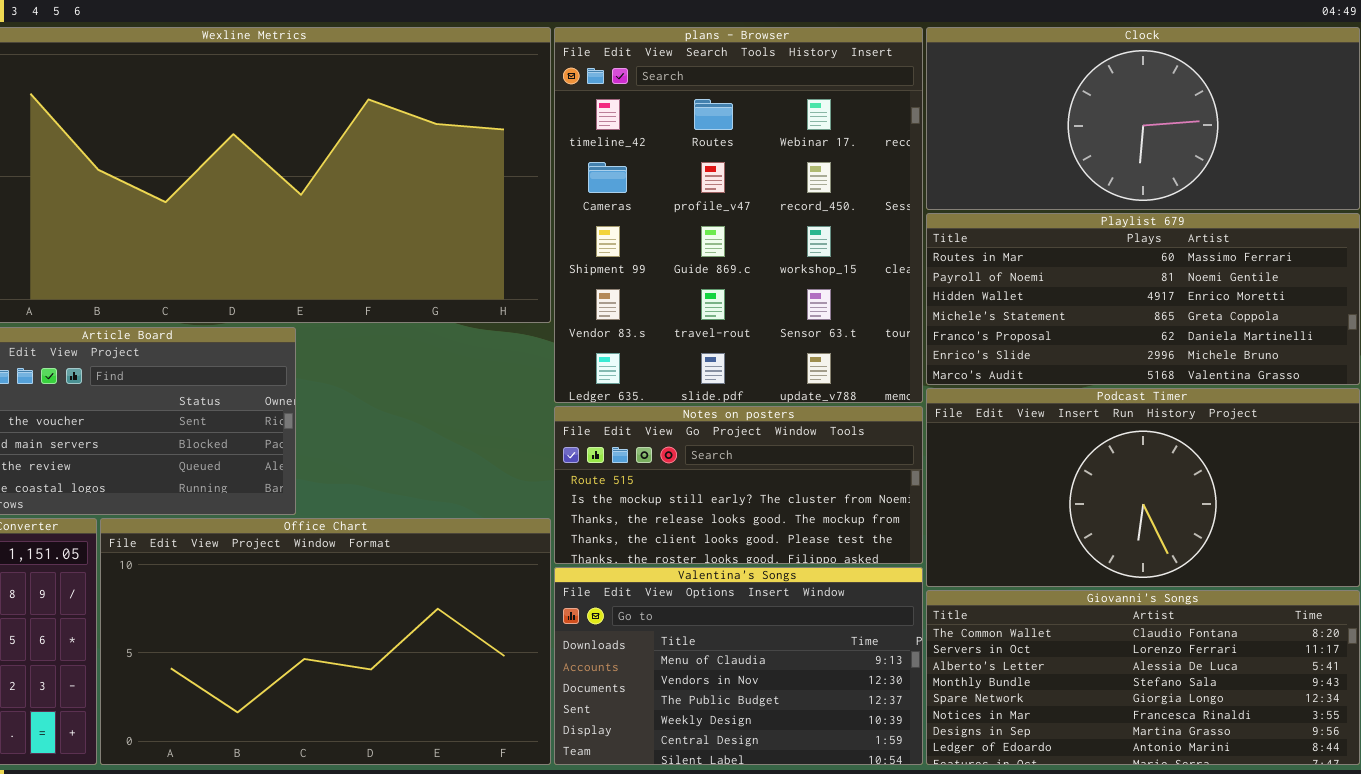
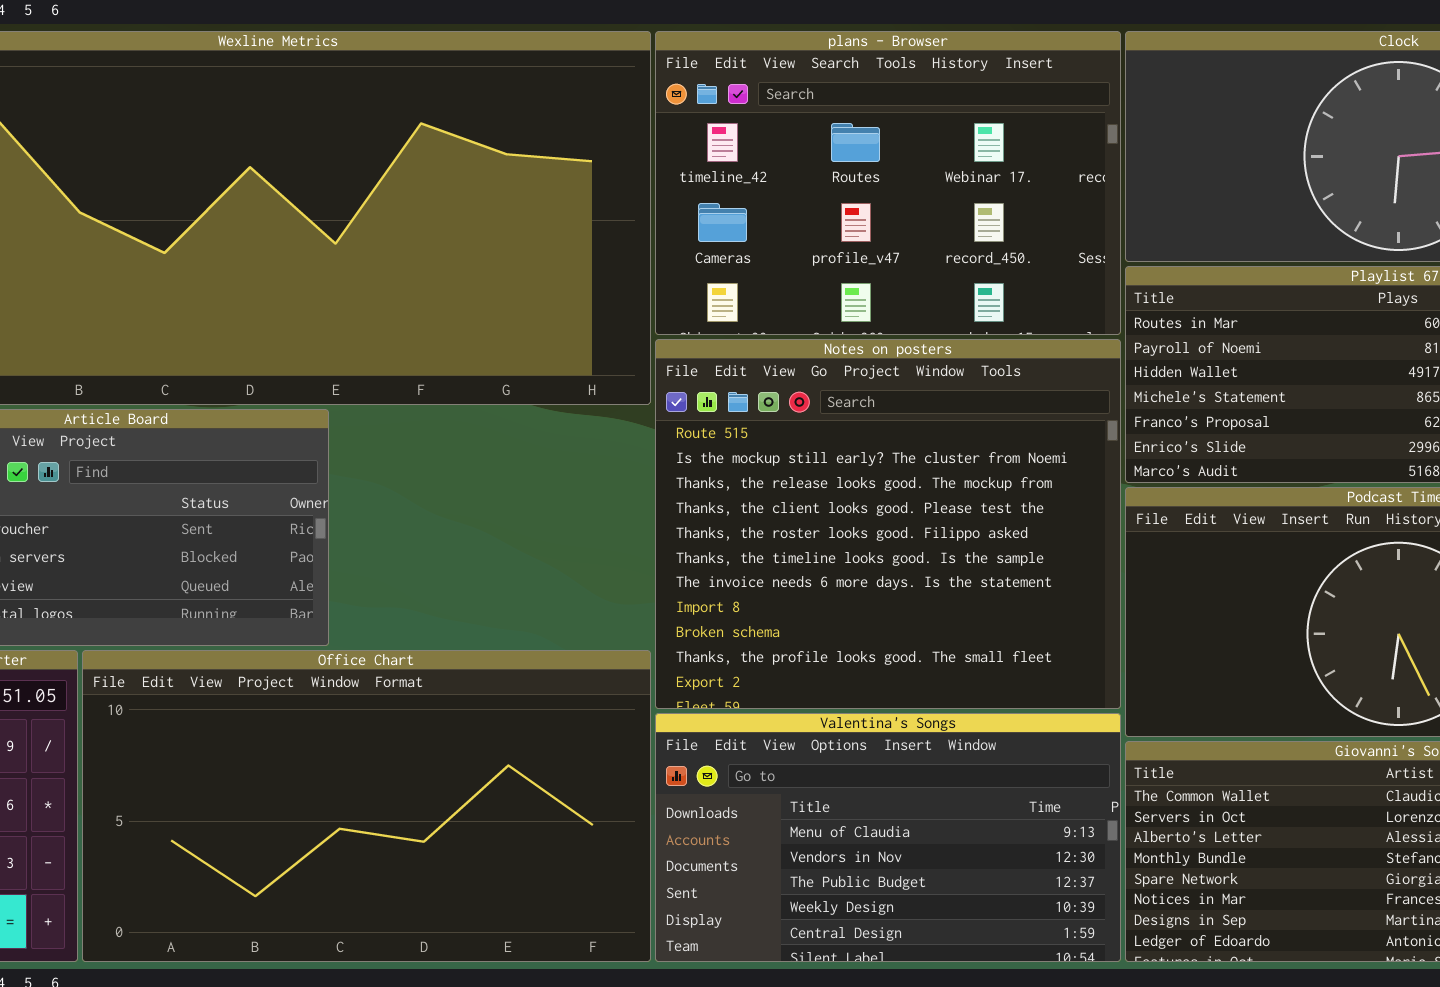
plans - Browser: [554,27,923,403] -> [655,31,1121,335], resized
Notes on posters: [554,406,923,564] -> [655,339,1121,709], resized

